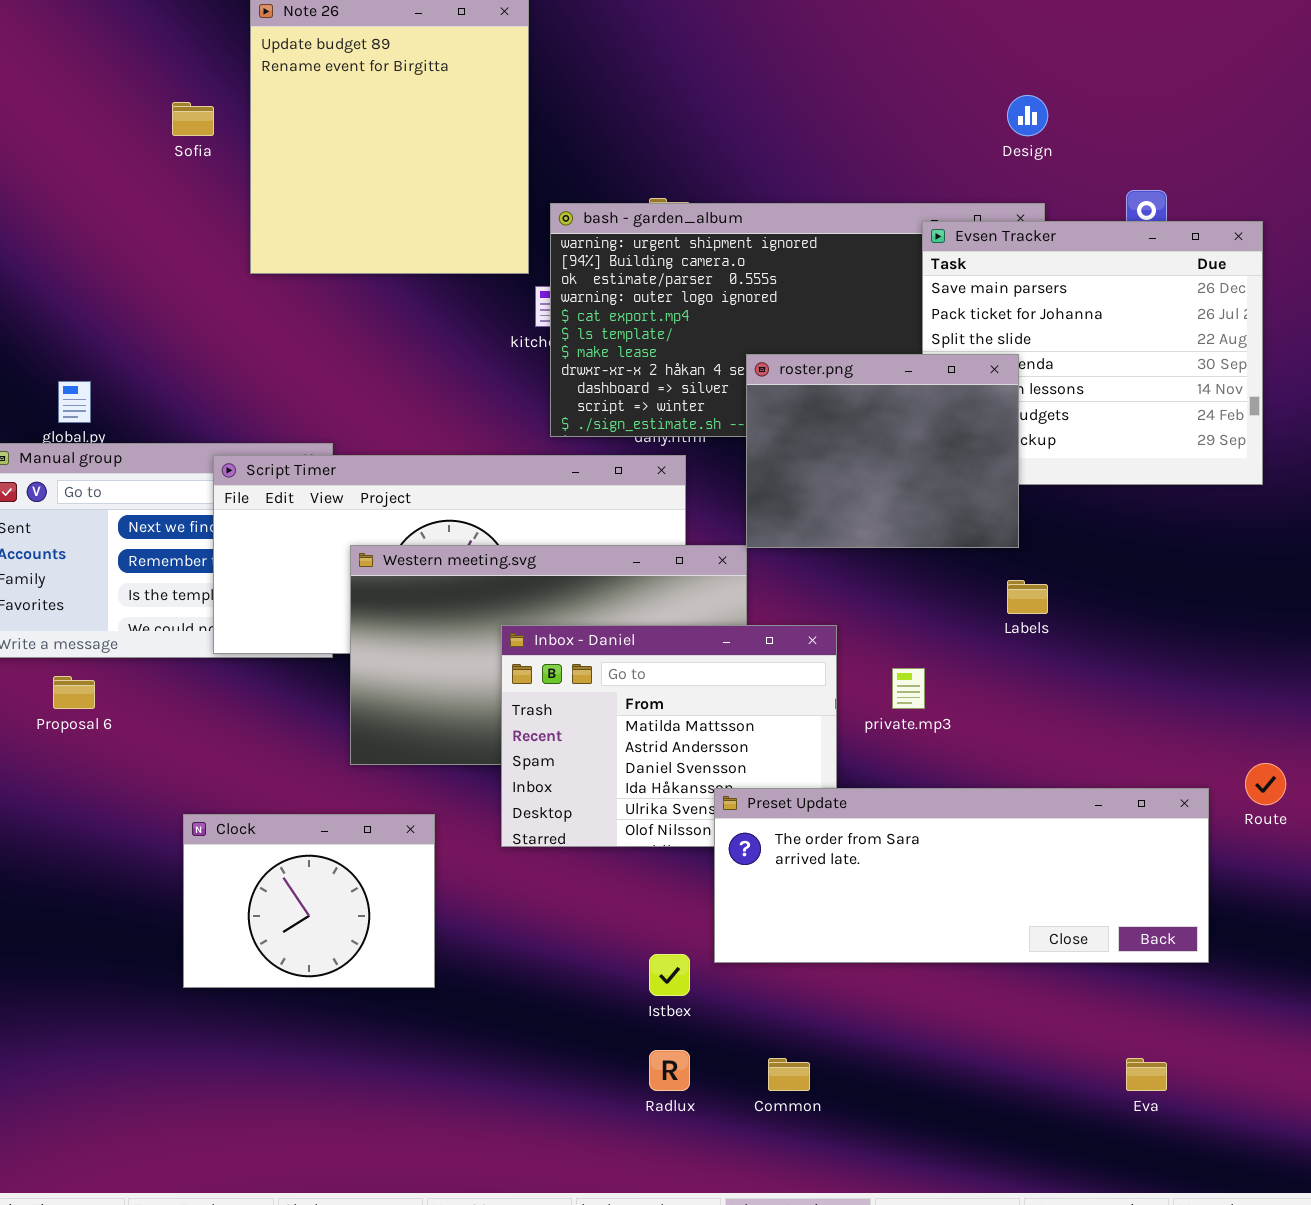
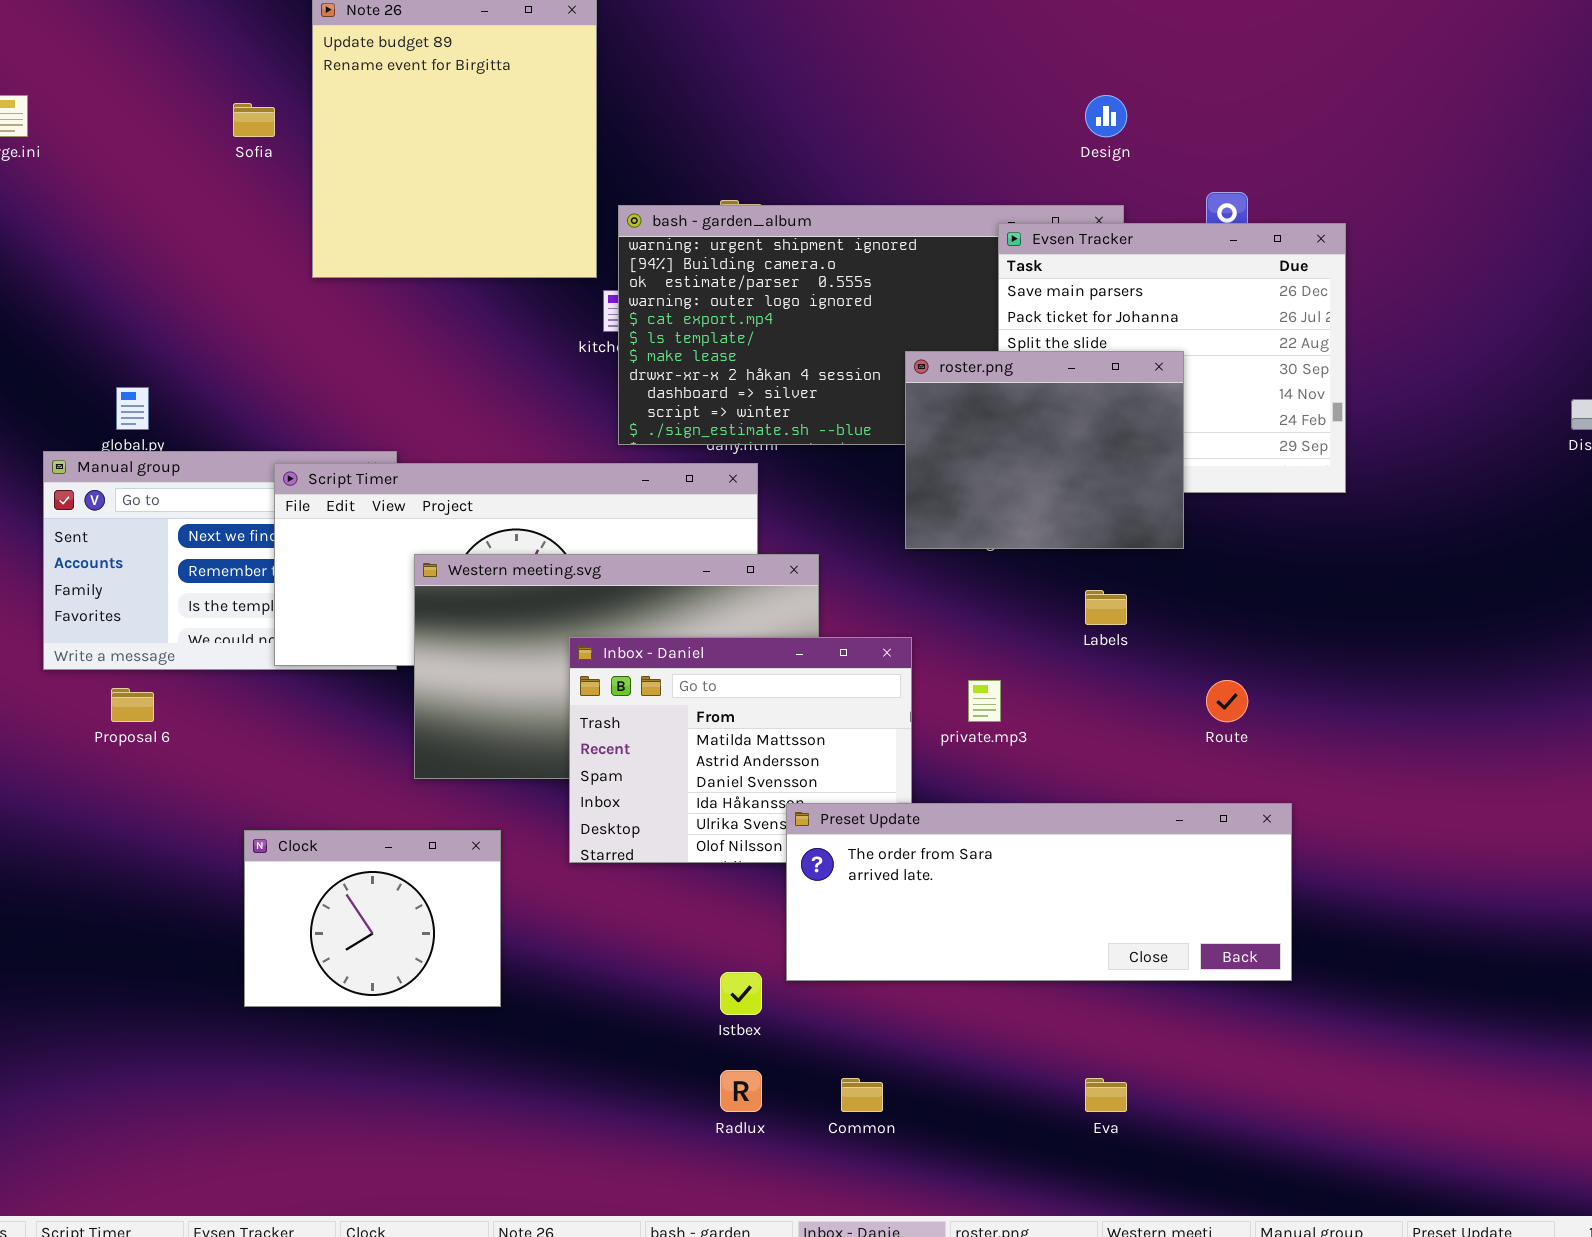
roster.png: [746,354,1019,548] -> [905,351,1184,549], moved
Route: [1245,763,1286,805] -> [1206,680,1248,722], moved
Eva: [1126,1058,1167,1091] -> [1085,1078,1127,1112], moved

